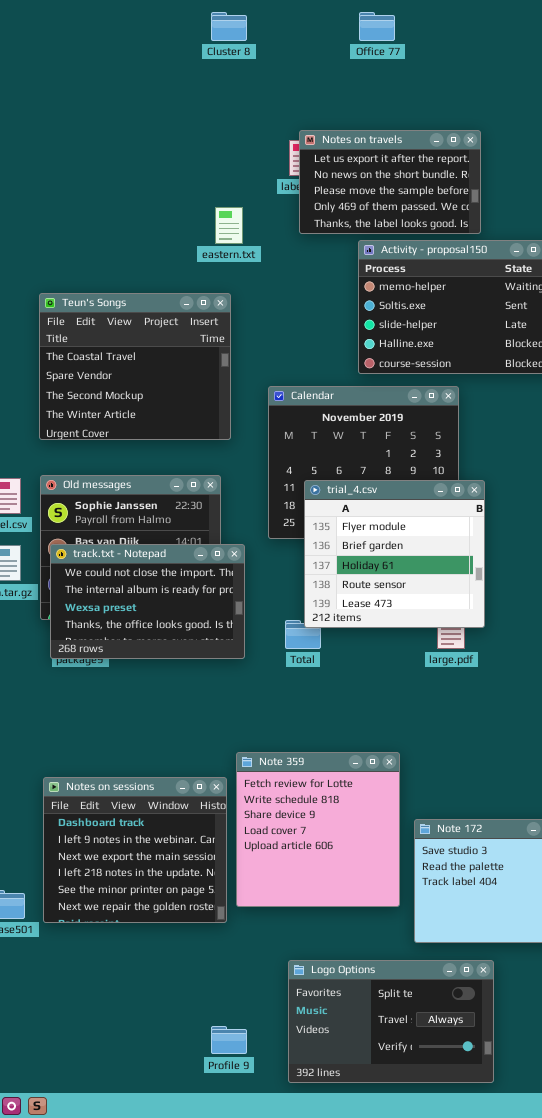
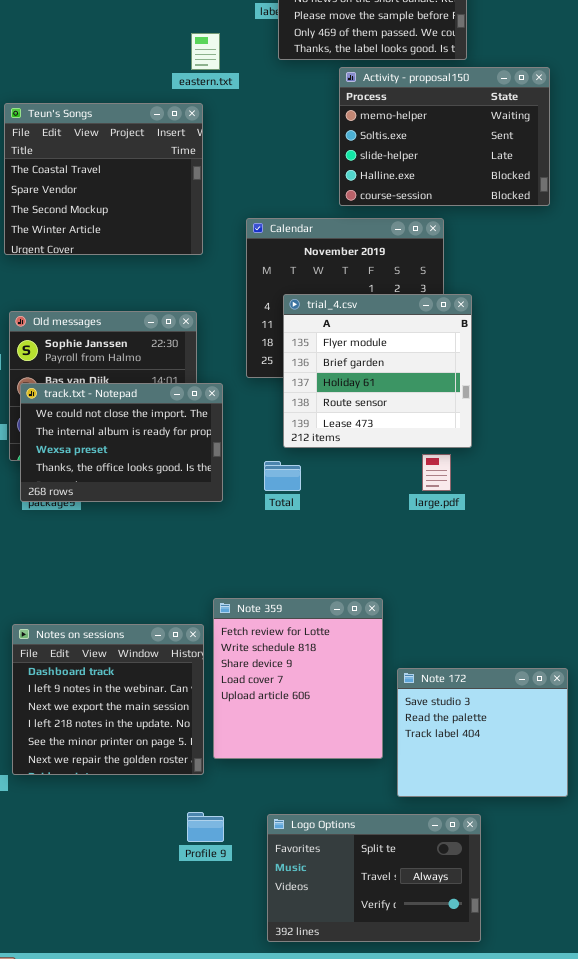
Teun's Songs: [39,293,231,440] -> [4,103,203,255], moved
trial_4.csv: [304,480,485,628] -> [283,294,472,448], moved
Profile 9: [211,1026,247,1054] -> [187,812,224,842], moved

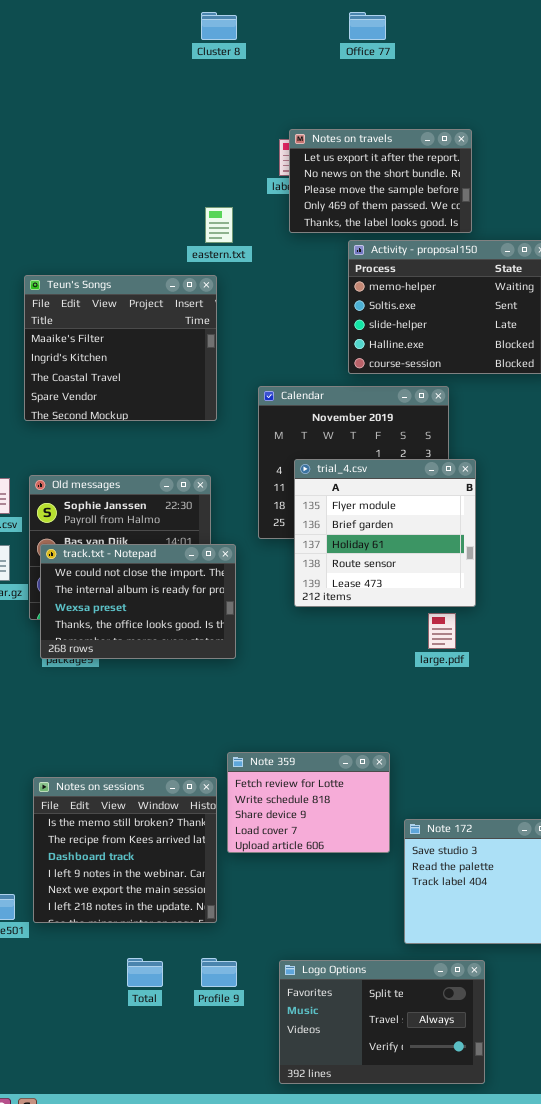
Teun's Songs: [4,103,203,255] -> [24,275,217,421], scrolled up 2 rows
Total: [264,461,301,491] -> [127,958,163,987], moved
Note 359: [213,598,383,759] -> [227,752,390,853], resized
Notes on sessions: [12,624,204,775] -> [33,777,217,923], scrolled up 2 rows

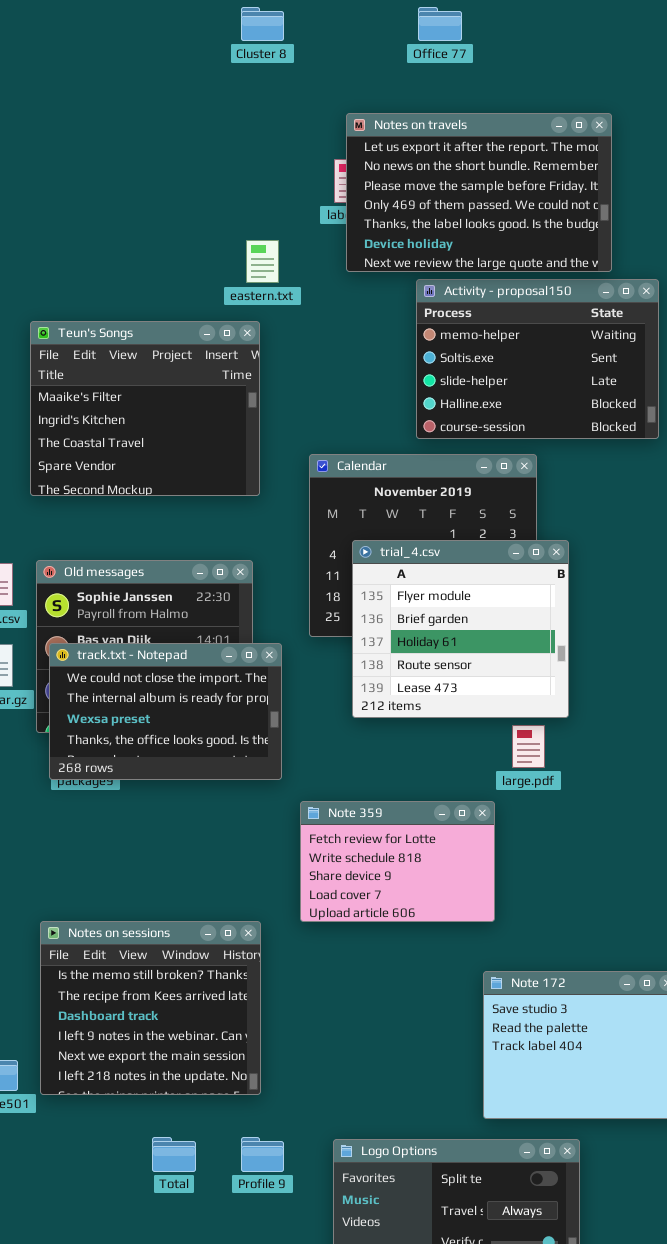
Notes on travels: [289,129,472,233] -> [346,113,612,272], resized
Note 359: [227,752,390,853] -> [300,801,495,922], moved

